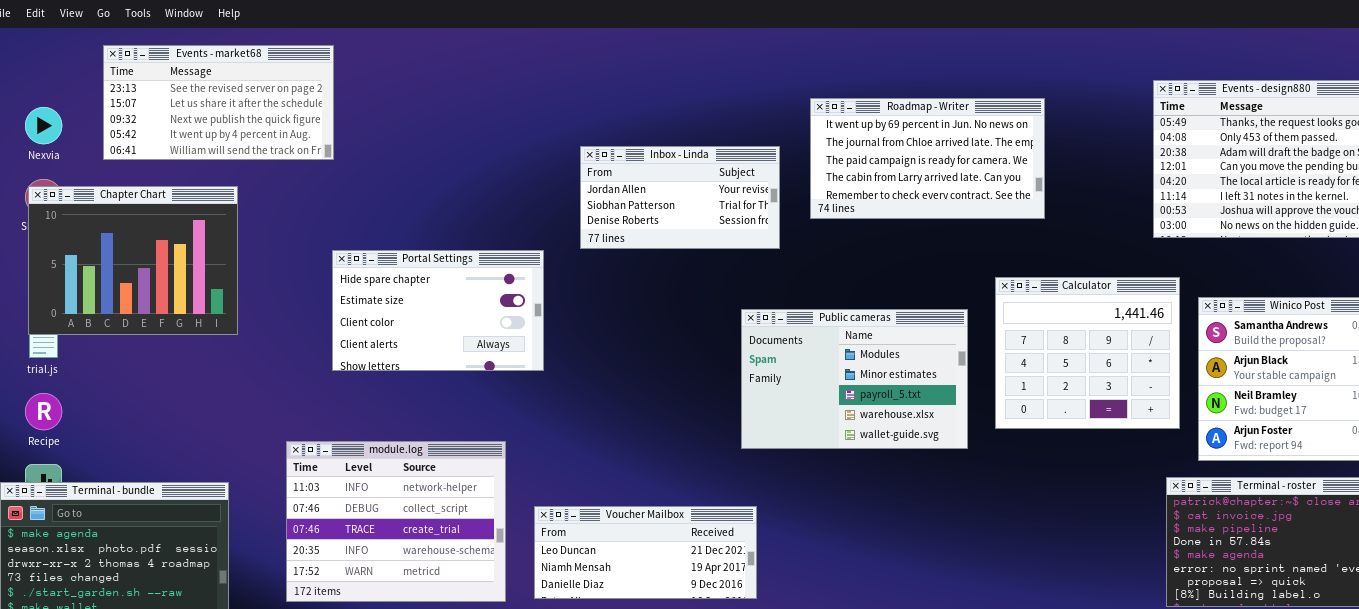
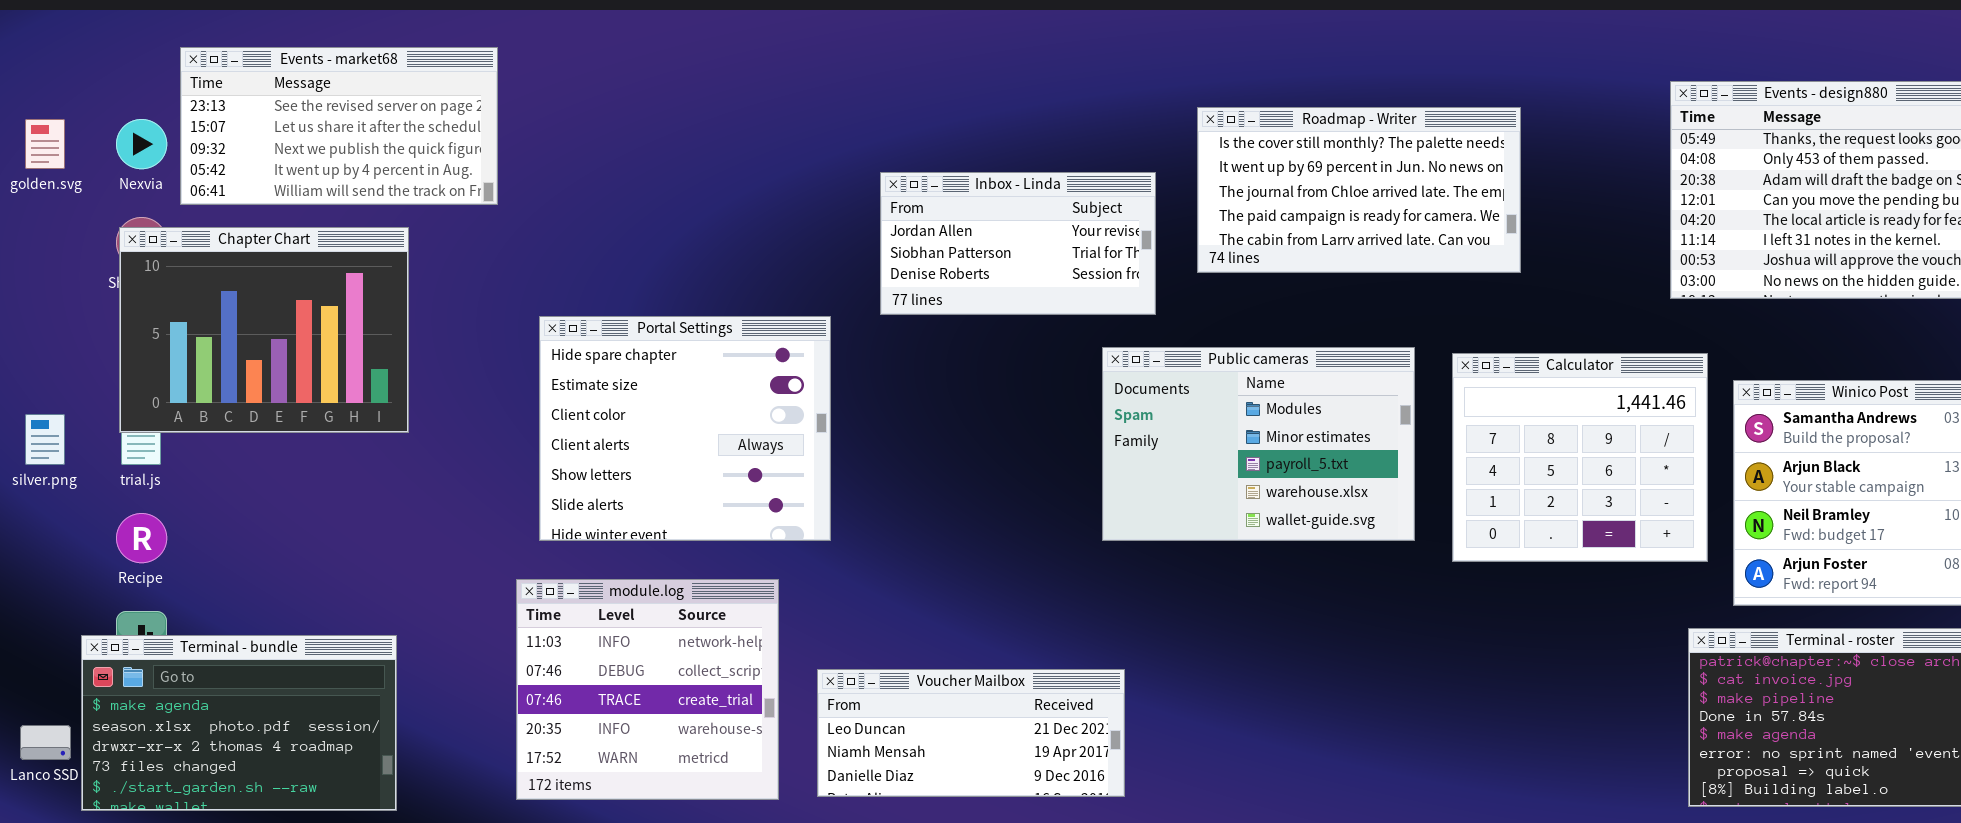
Events - market68: [103,45,334,160] -> [180,47,498,205], moved
Roadmap - Writer: [810,98,1045,219] -> [1197,107,1521,273], scrolled up 1 row
Portal Settings: [332,250,544,371] -> [539,316,831,541], resized
Public cameras: [741,309,968,449] -> [1102,347,1415,541], moved
module.log: [286,441,506,602] -> [516,579,779,800], resized

